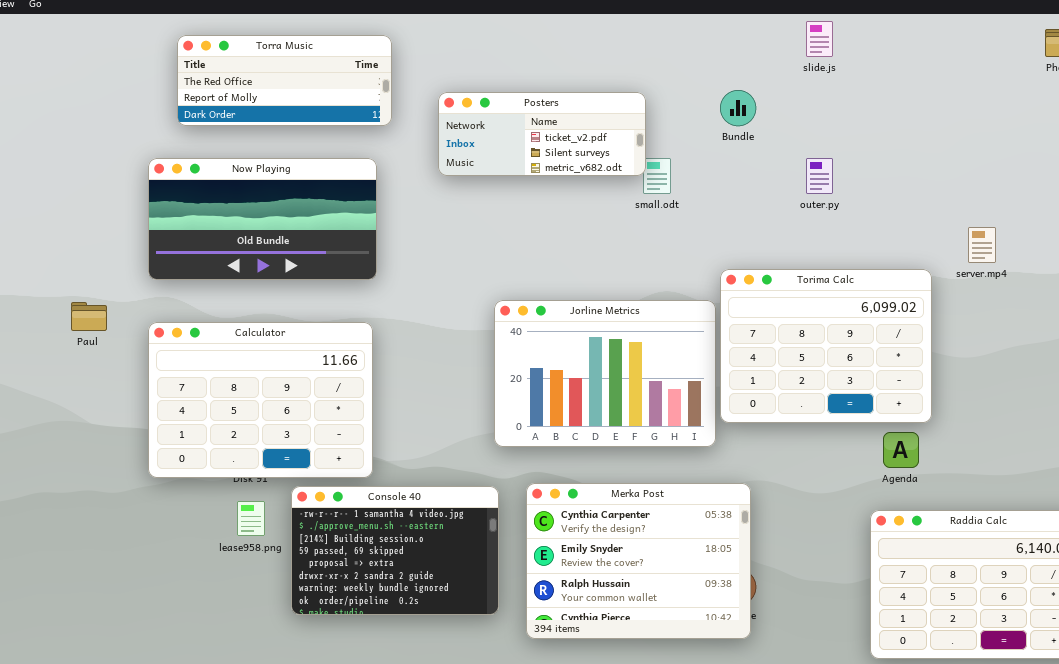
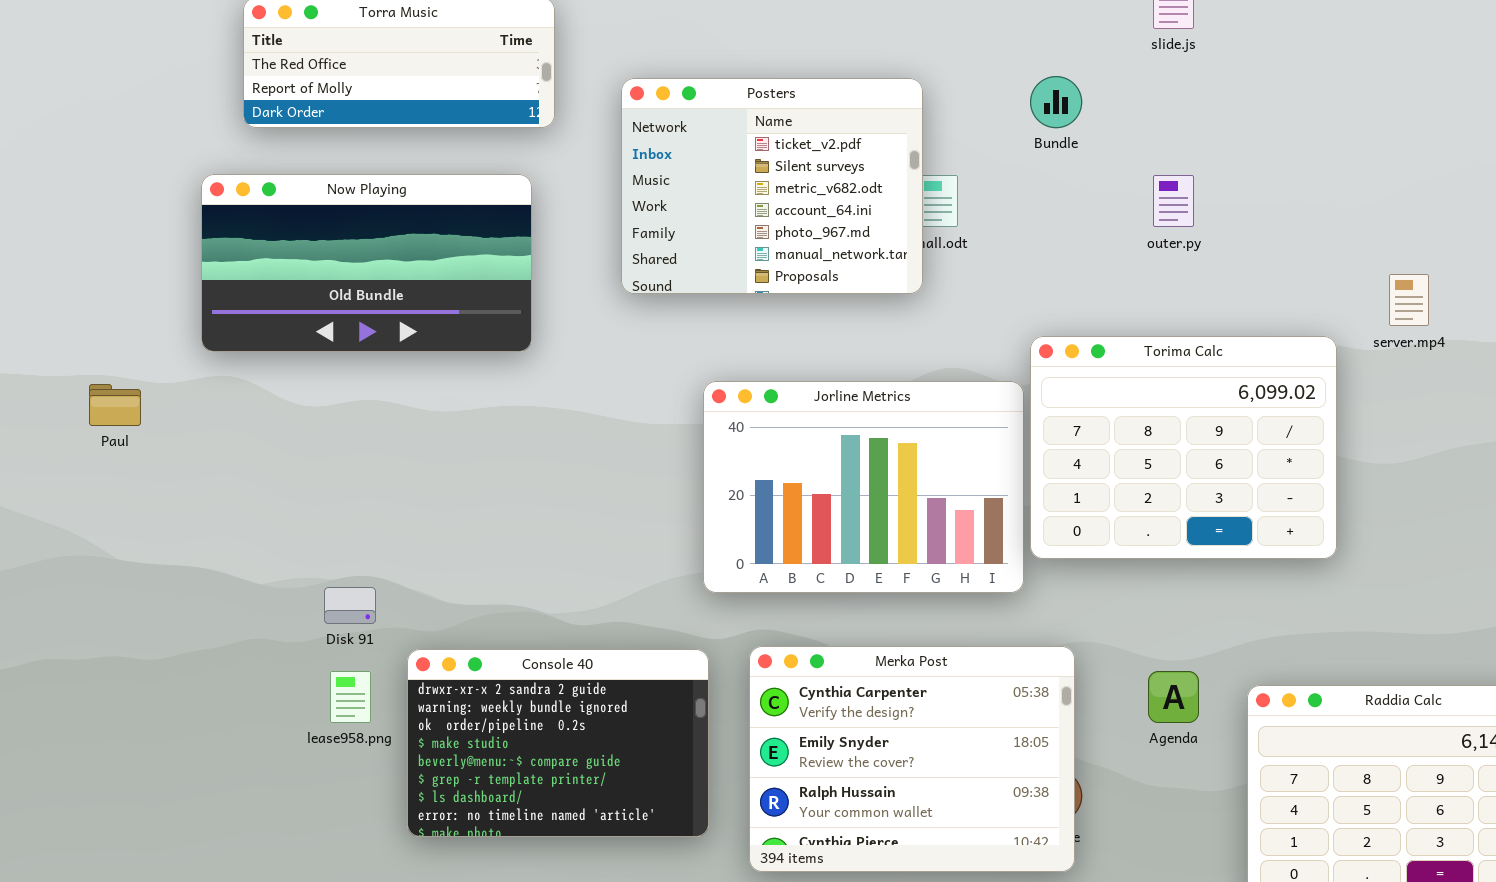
Posters: [438,92,646,176] -> [621,78,923,294], resized
Calculator: [148,322,373,478] -> none, closed
Agenda: [883,432,919,468] -> [1148,671,1199,723], moved
Console 40: [291,486,499,615] -> [407,649,709,837], scrolled down 5 rows

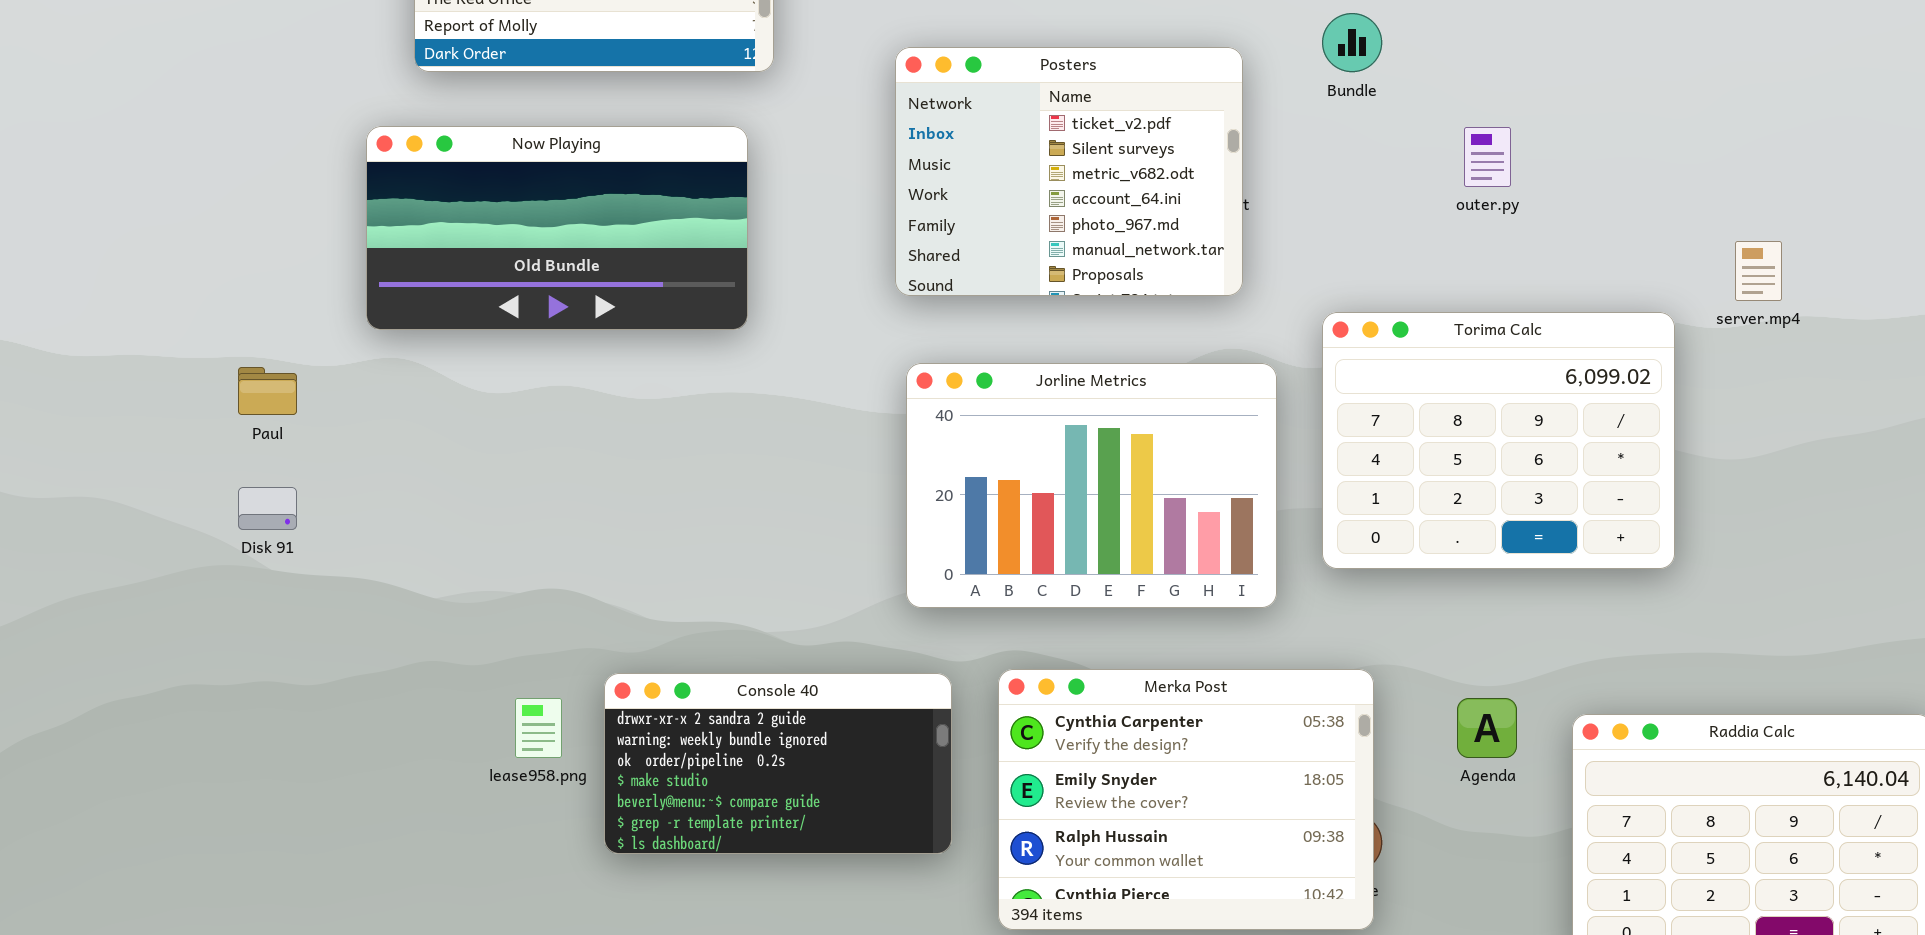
Posters: [621,78,923,294] -> [895,47,1243,296], moved
Jorline Metrics: [703,381,1024,593] -> [906,363,1277,608], moved
Disk 91: [324,587,376,624] -> [238,487,297,530], moved
Console 40: [407,649,709,837] -> [604,673,952,854], resized

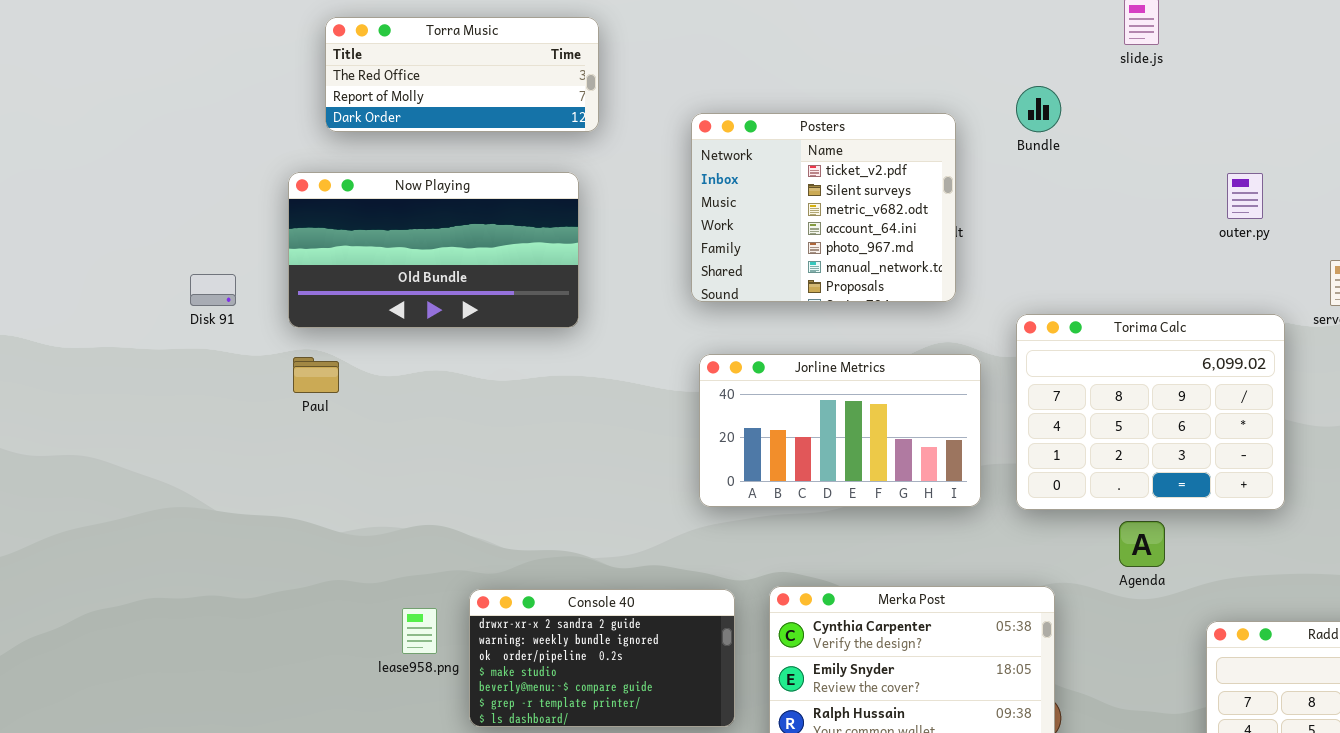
outer.py: [1464,127,1511,187] -> [1227,173,1263,219], moved
Jorline Metrics: [906,363,1277,608] -> [699,354,981,507], resized
Paul: [238,367,297,415] -> [293,357,339,393], moved
Disk 91: [238,487,297,530] -> [190,274,236,306], moved
Agenda: [1457,698,1517,758] -> [1119,521,1165,567], moved

